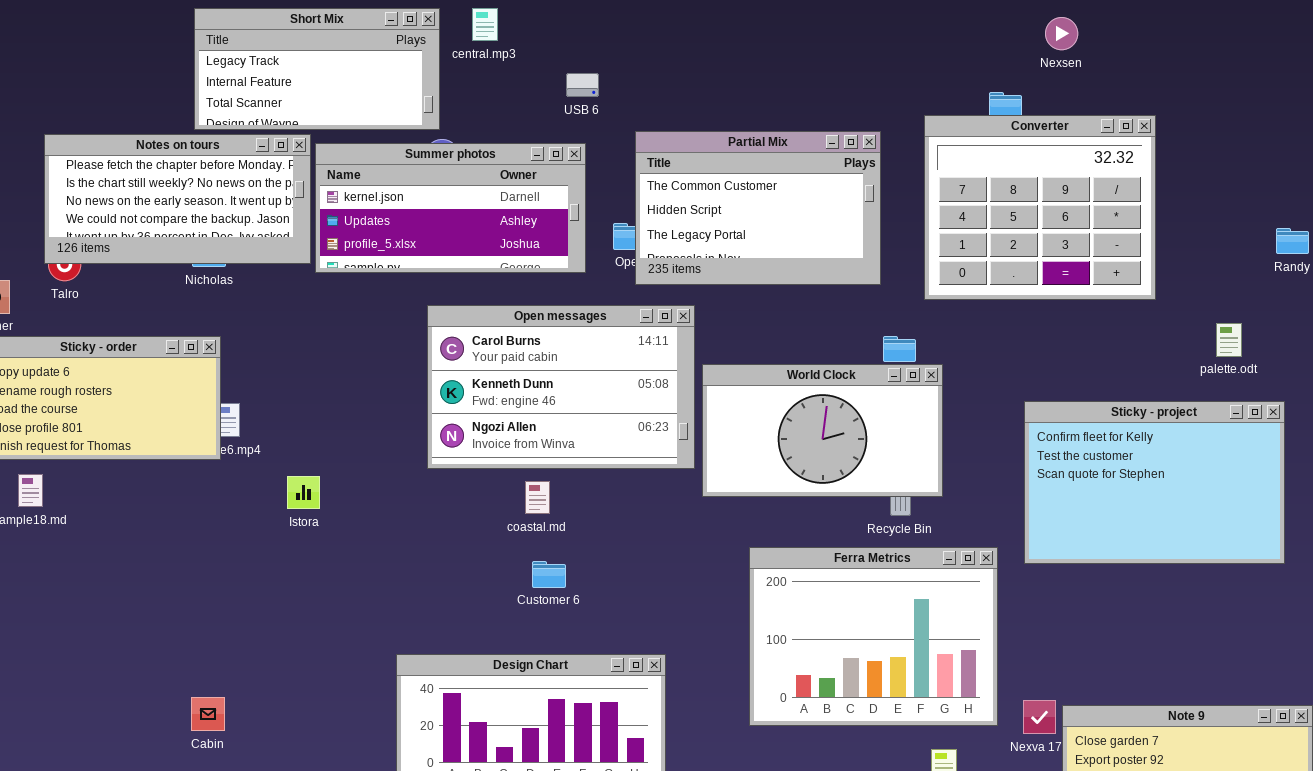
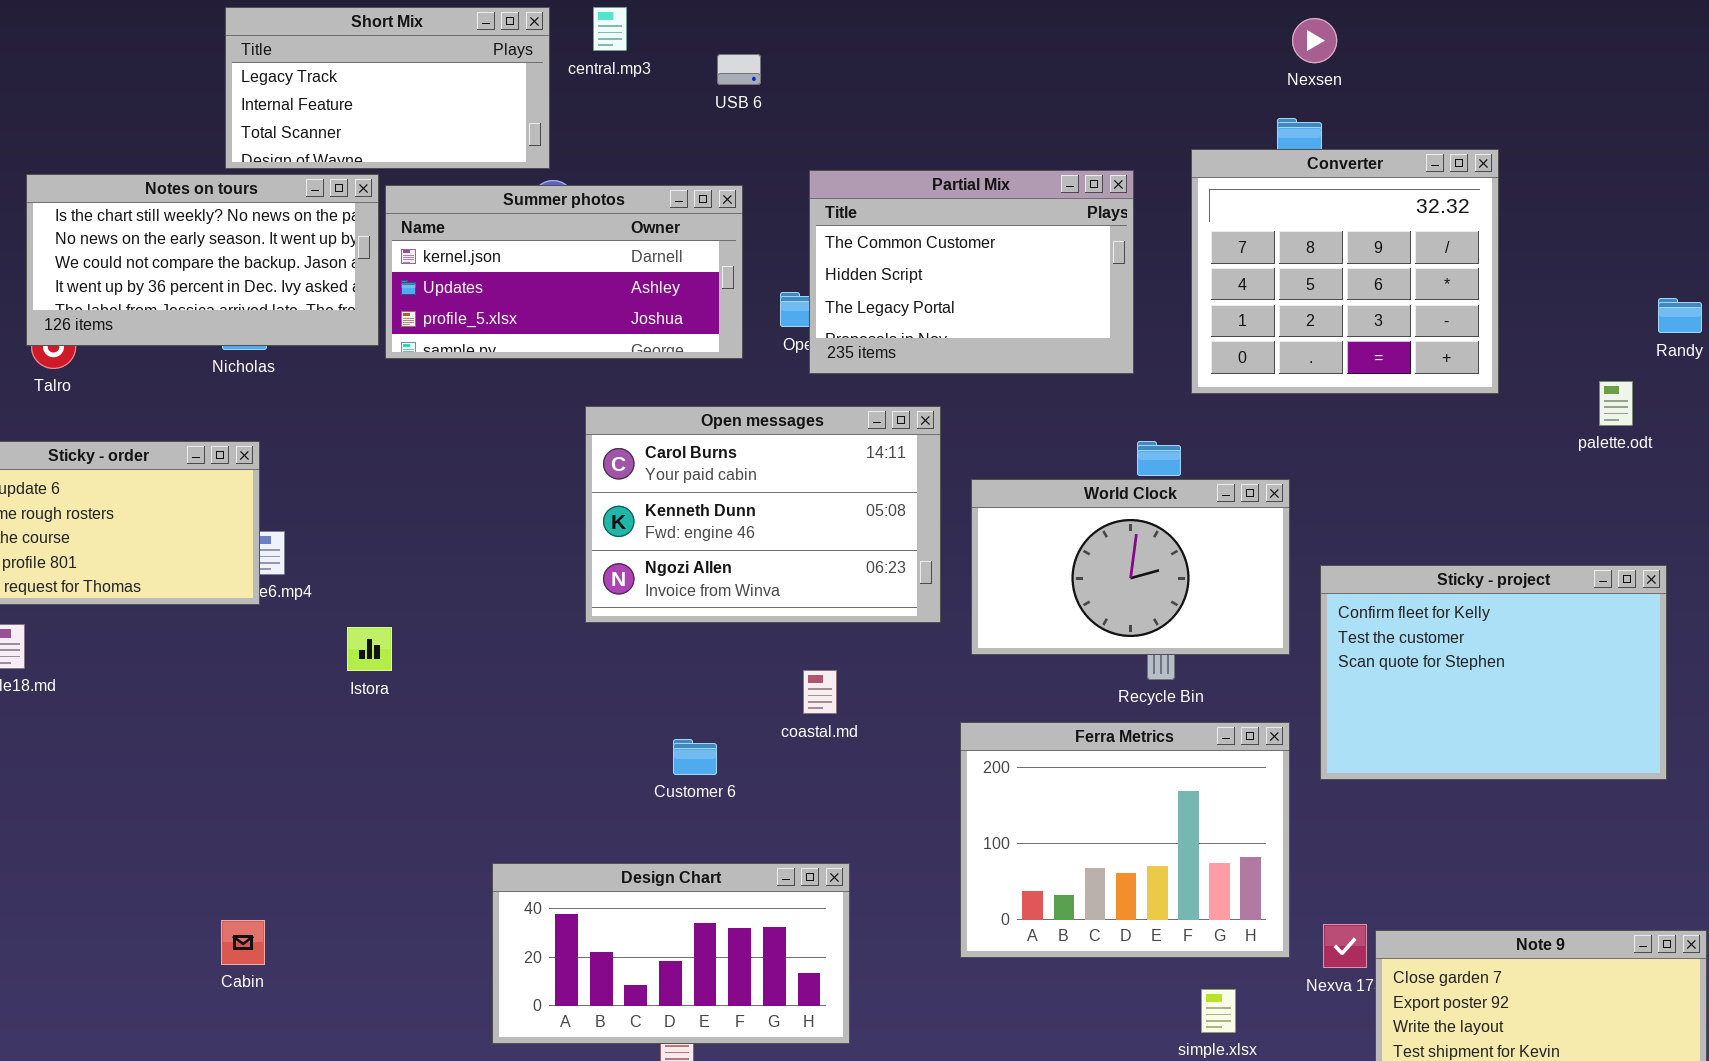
Nexsen: [1045,17,1078,50] -> [1292,18,1337,63], moved
USB 6: [566,73,599,97] -> [717,54,761,85], moved
Notes on tours: [44,134,311,264] -> [26,174,379,346], scrolled down 1 row
Open messages: [427,305,695,469] -> [585,406,941,623], moved
palette.odt: [1216,323,1242,357] -> [1599,381,1633,426], moved
World Clock: [702,364,943,497] -> [971,479,1290,655], moved
Sticky - project: [1024,401,1285,564] -> [1320,565,1667,780], moved
coastal.md: [525,481,550,514] -> [803,670,837,714], moved

